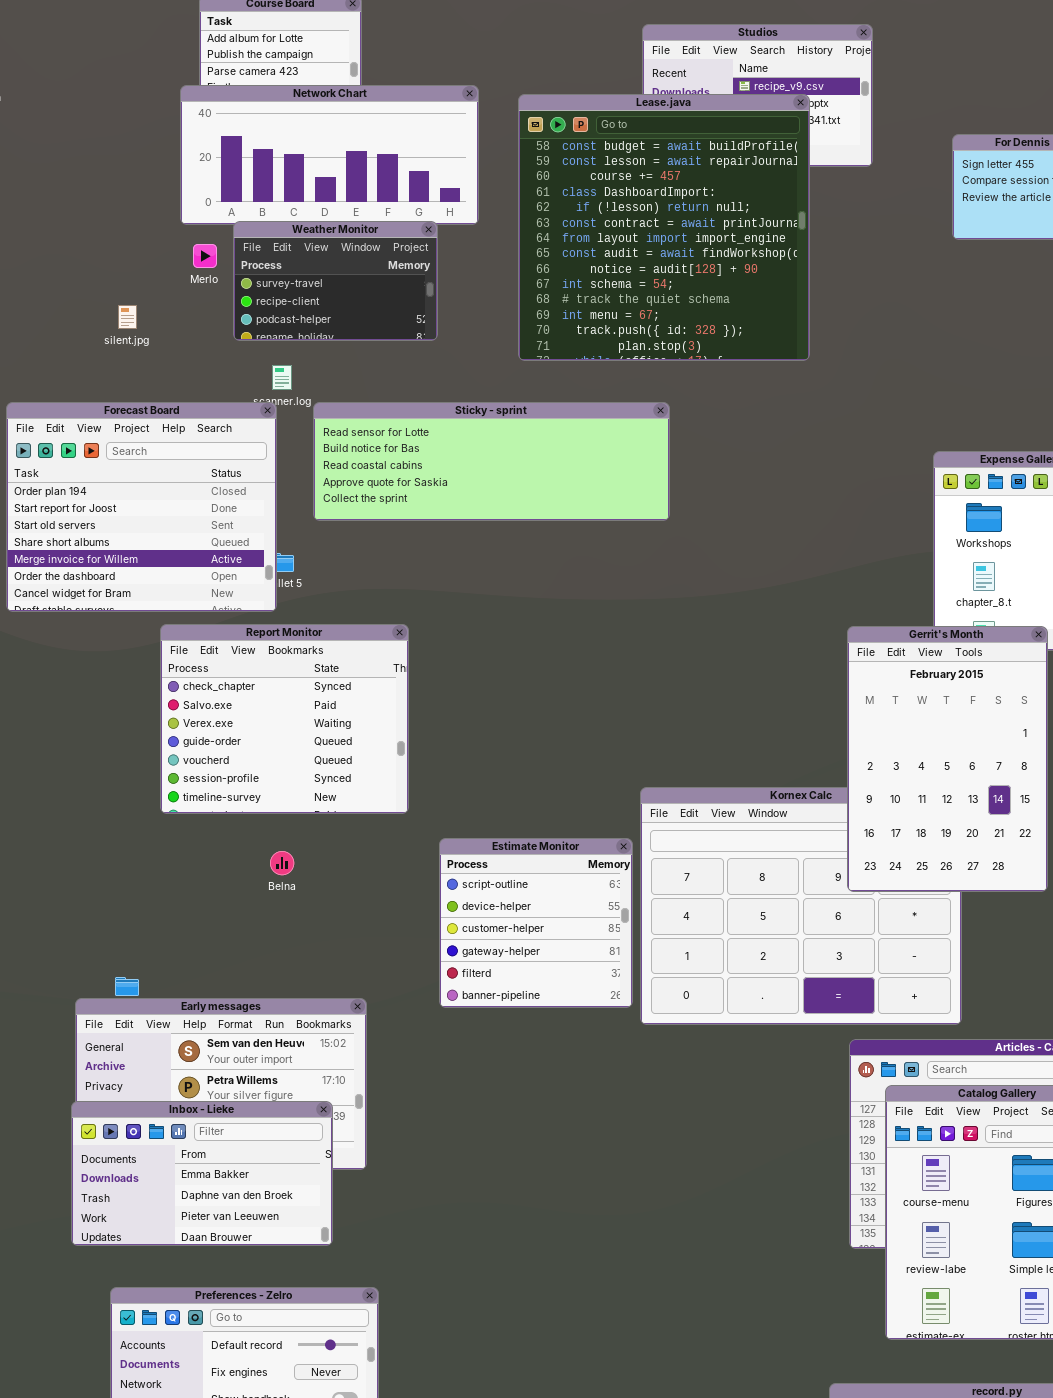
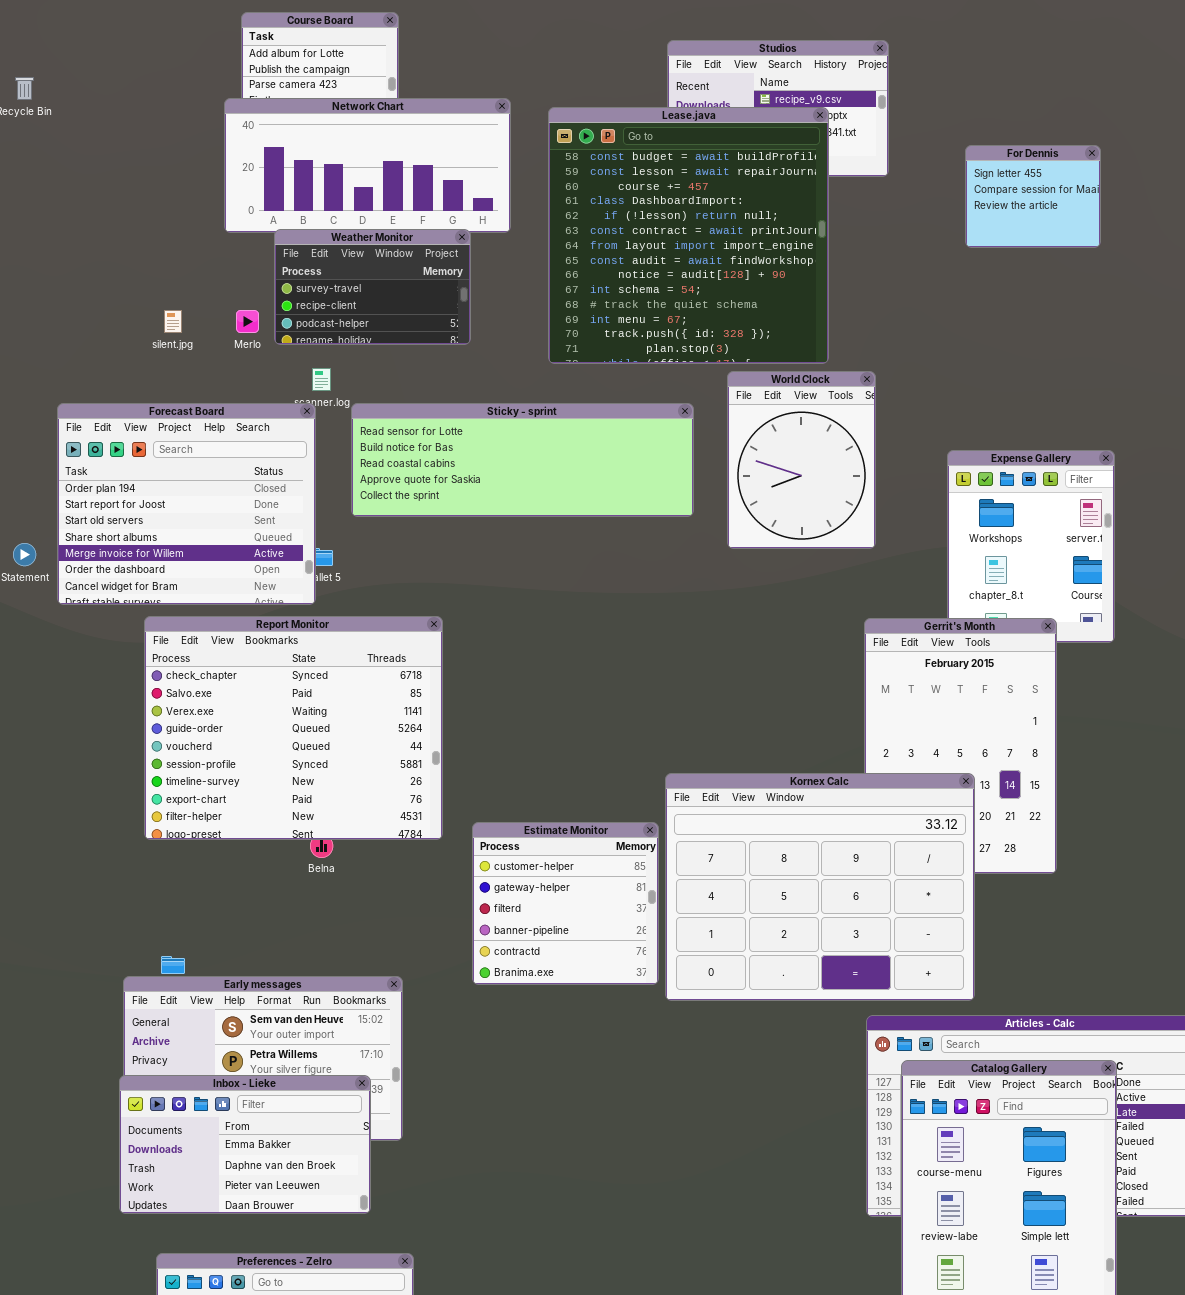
Merlo: [193,244,217,268] -> [236,310,259,333], moved
World Clock: none -> [727,371,876,549], opened
Report Monitor: [160,624,409,814] -> [144,616,443,840], resized
Kornex Calc: [640,787,962,1025] -> [665,773,975,1001], raised
Estimate Monitor: [439,838,633,1008] -> [472,822,659,985], scrolled down 2 rows

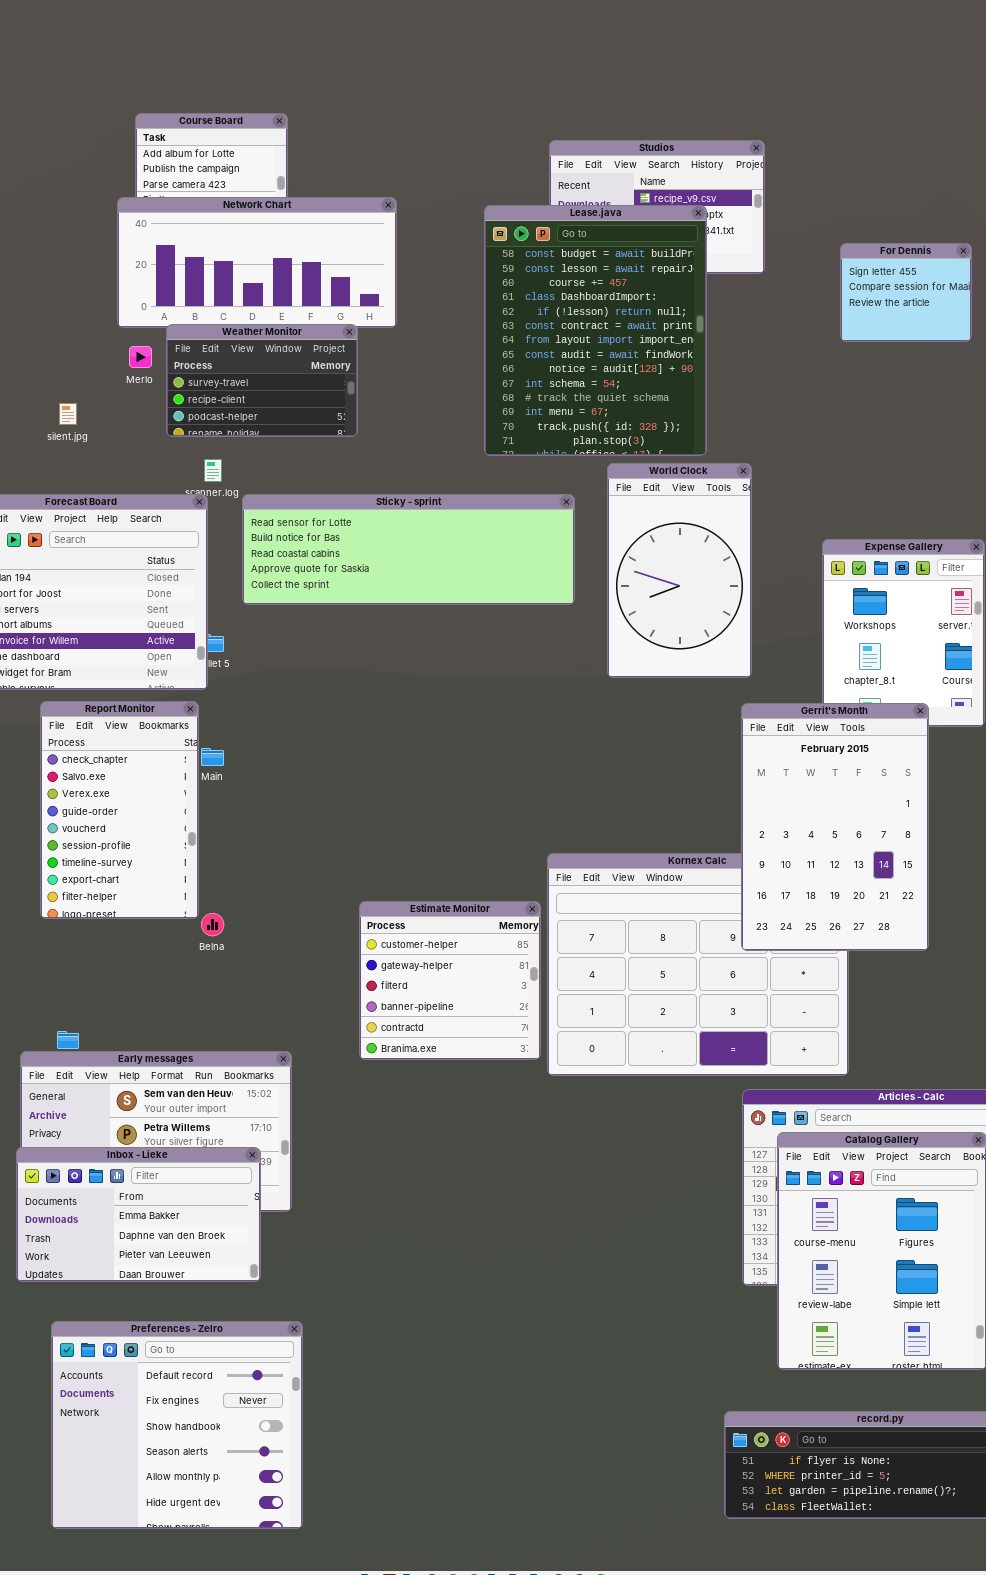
Lease.java: [548,107,829,364] -> [484,205,707,456], resized
Merlo: [236,310,259,333] -> [129,346,152,368], moved
World Clock: [727,371,876,549] -> [607,463,752,678], resized
Report Monitor: [144,616,443,840] -> [40,701,199,919], resized
Gerrit's Month: [864,618,1057,874] -> [741,703,929,951], raised

